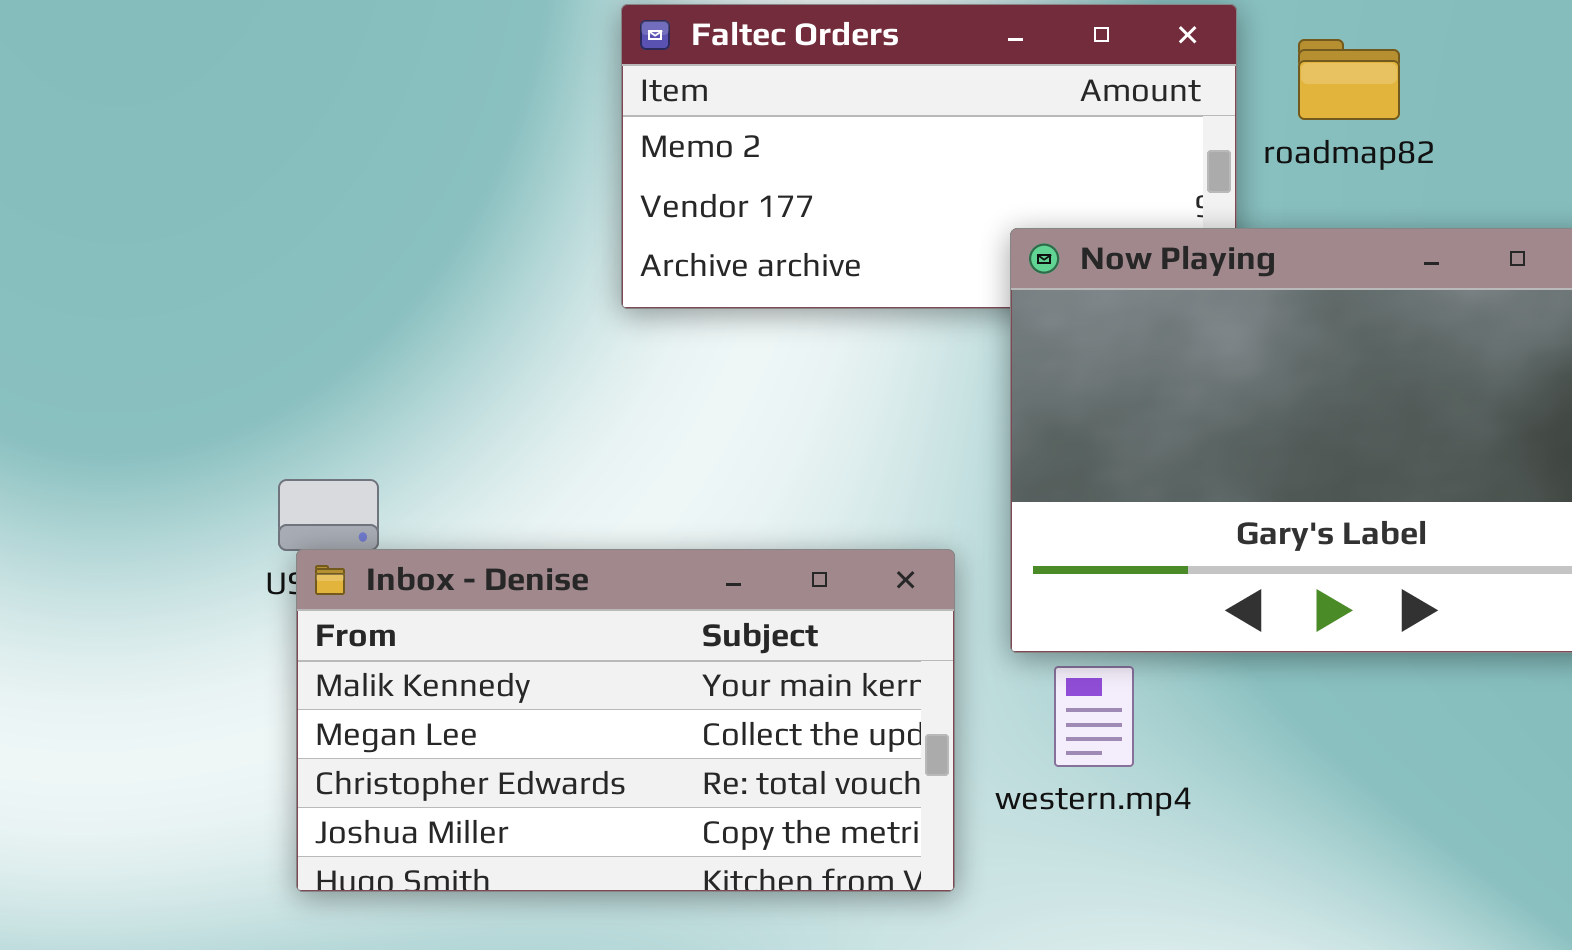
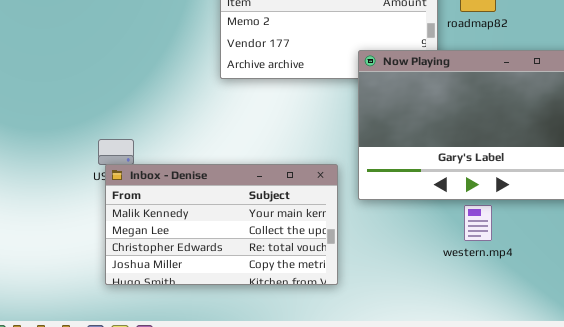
western.mp4: [1054,666,1134,767] -> [464,205,492,241], moved

